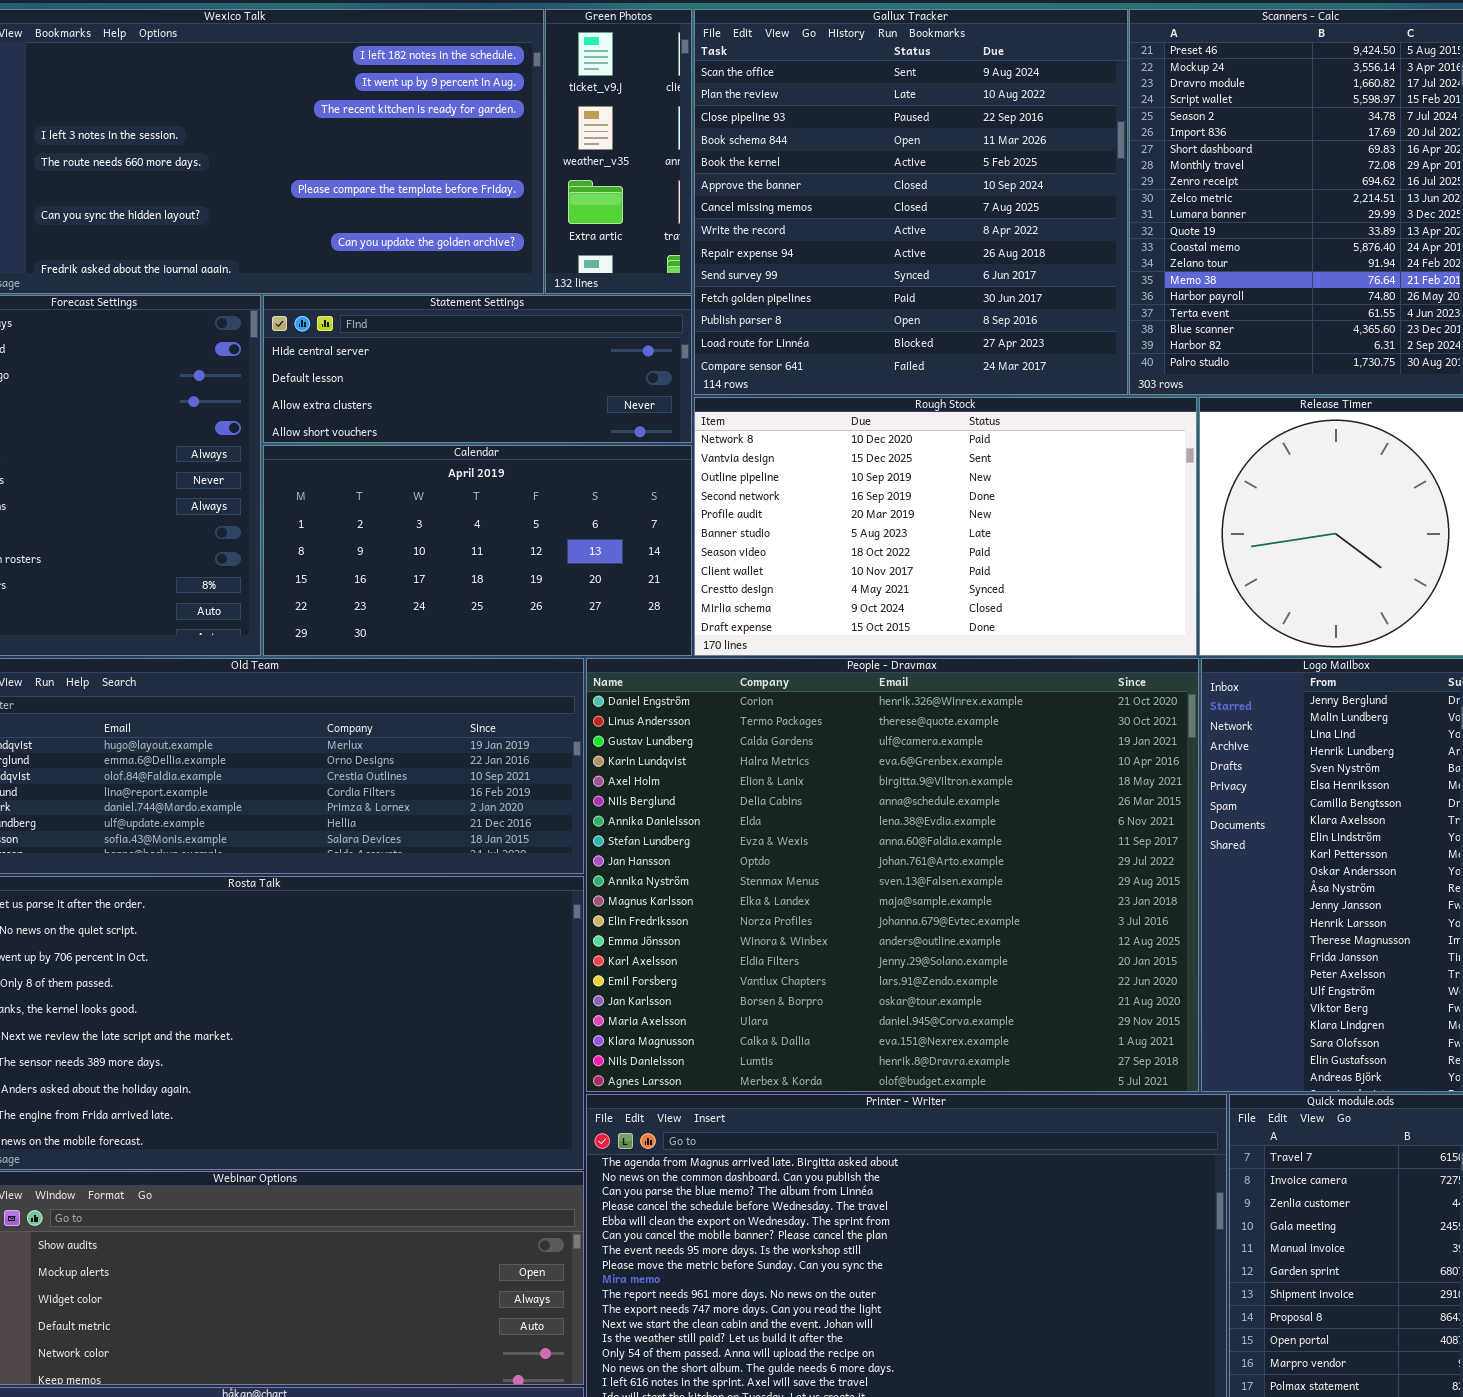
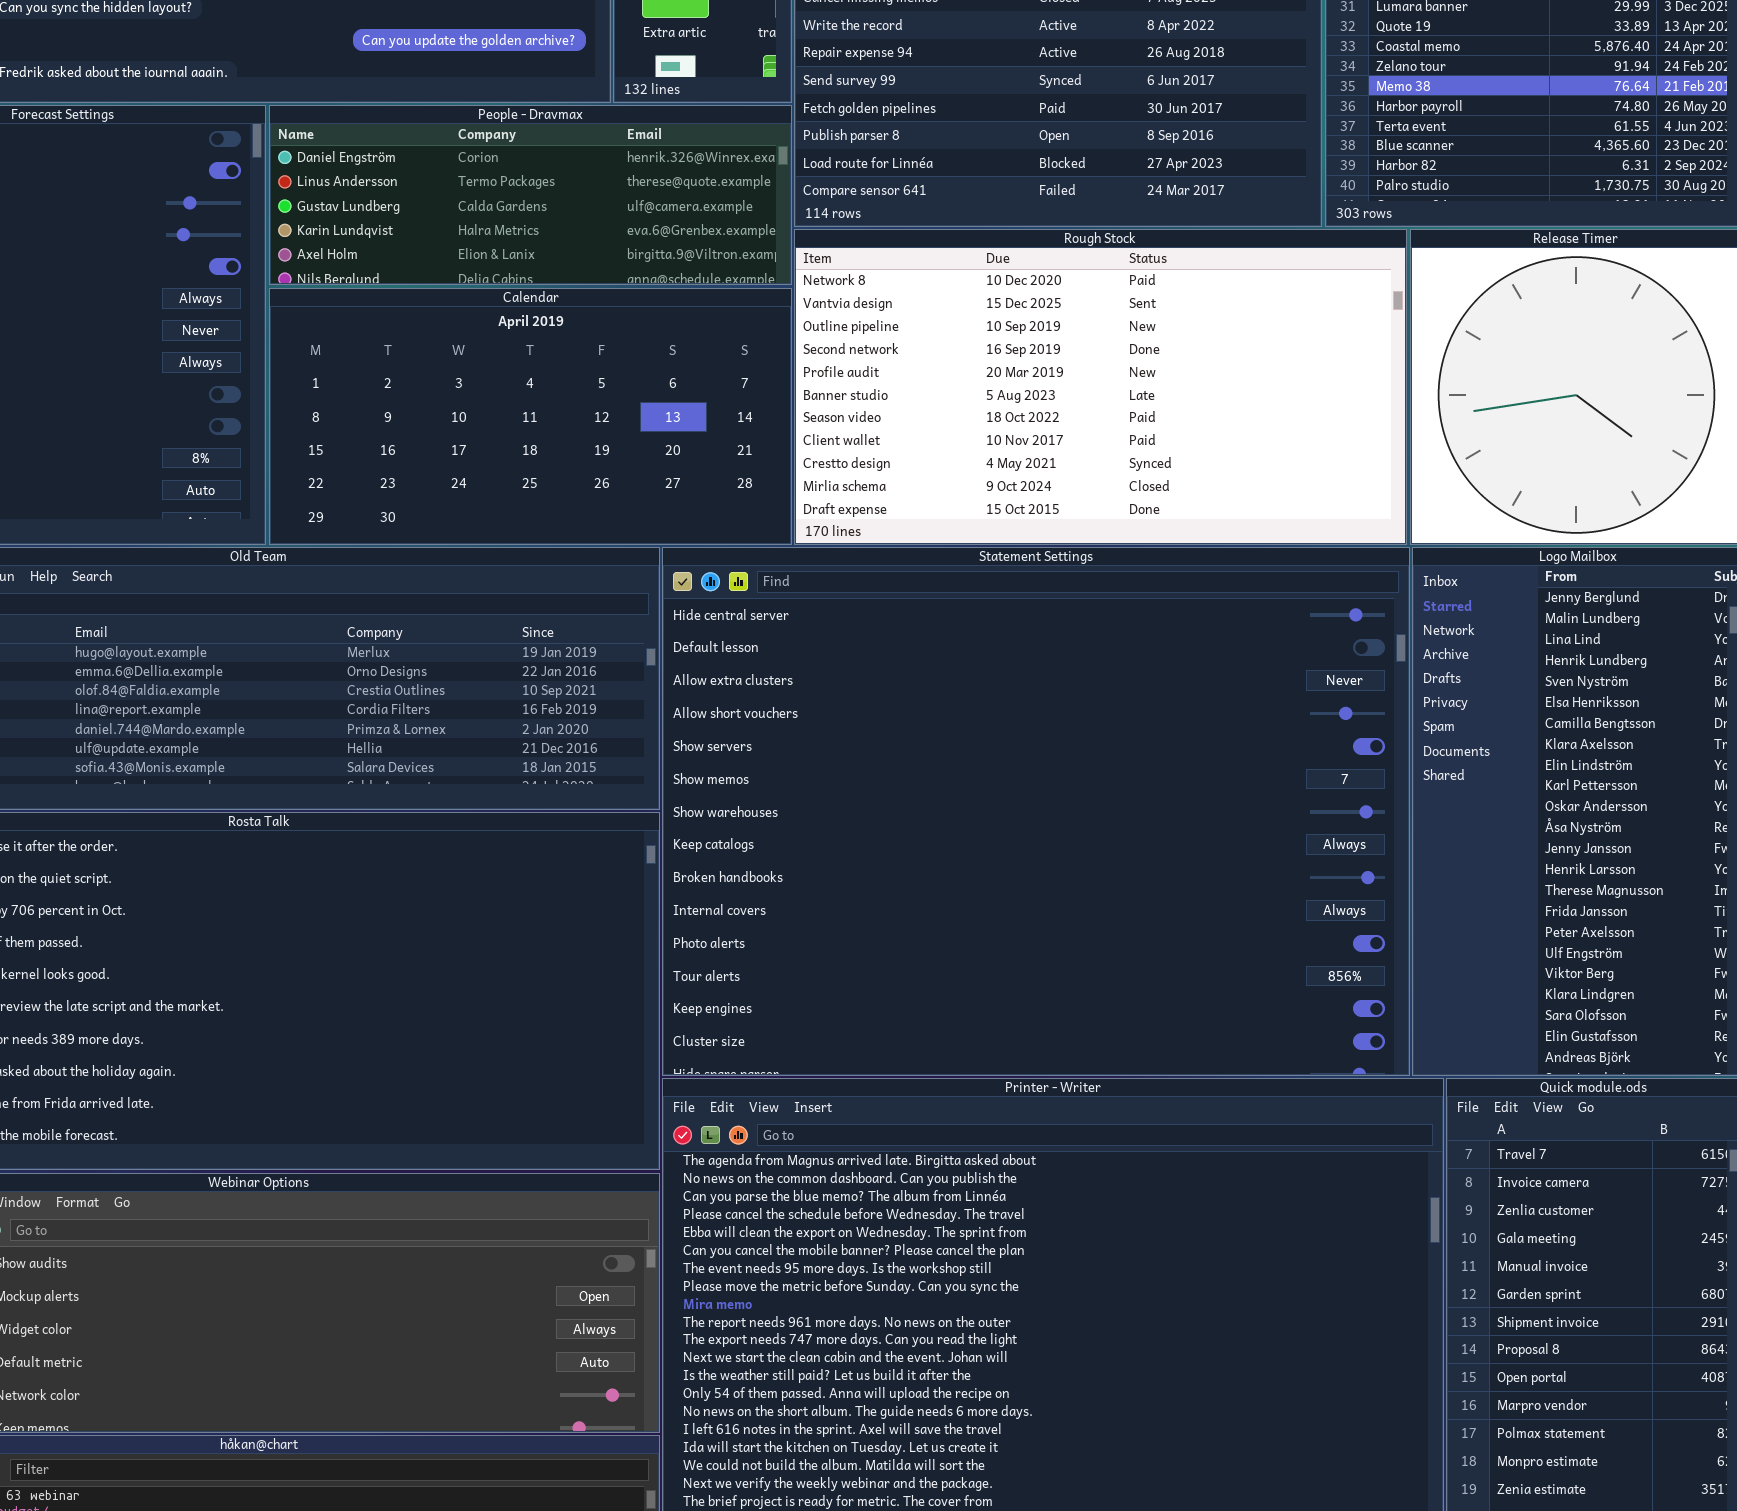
Statement Settings: [263,295,692,443] -> [662,547,1410,1076], moved, resized
People - Dravmax: [586,658,1199,1092] -> [269,105,792,285], moved, resized

